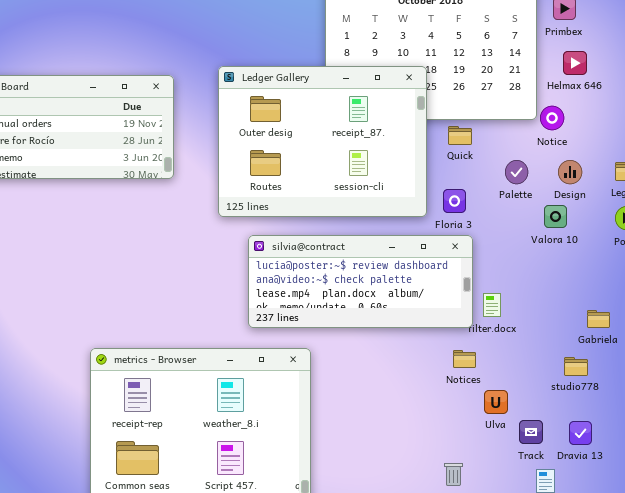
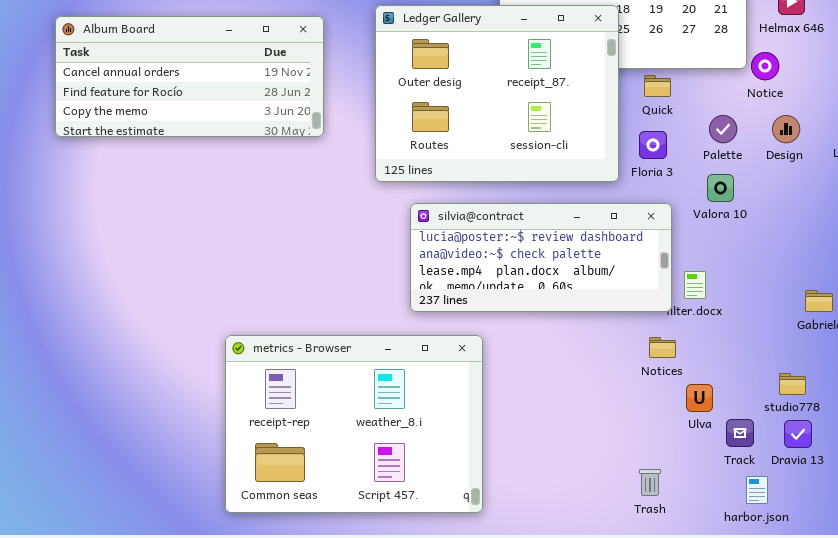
Floria 3: [443,189,466,213] -> [639,131,667,159], moved
Valora 10: [544,205,567,228] -> [707,174,734,202], moved
studio778: [564,357,588,376] -> [779,373,806,395], moved

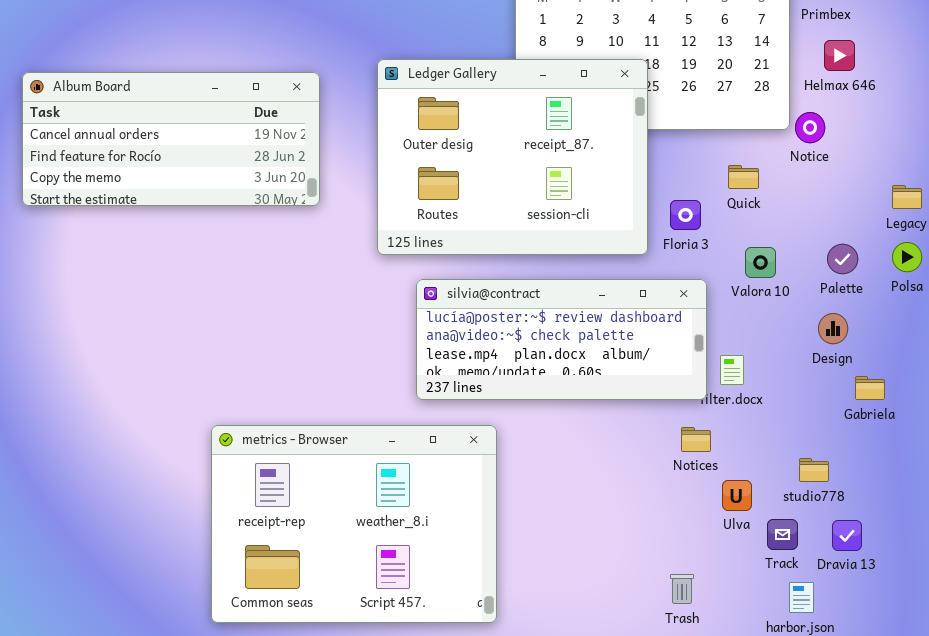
Quick: [644,75,671,97] -> [728,165,759,189], moved
Palette: [709,115,737,143] -> [827,244,858,274], moved
Design: [772,115,800,143] -> [818,313,848,344], moved
studio778: [779,373,806,395] -> [799,458,829,482], moved

